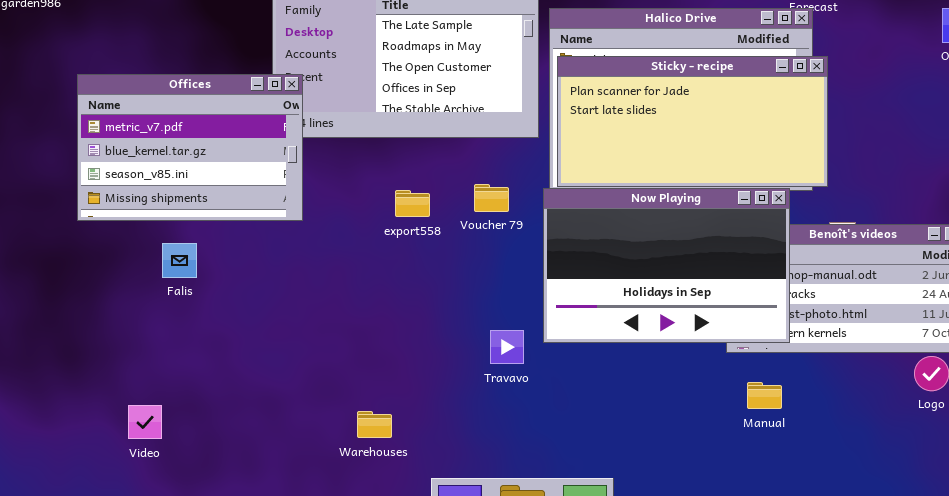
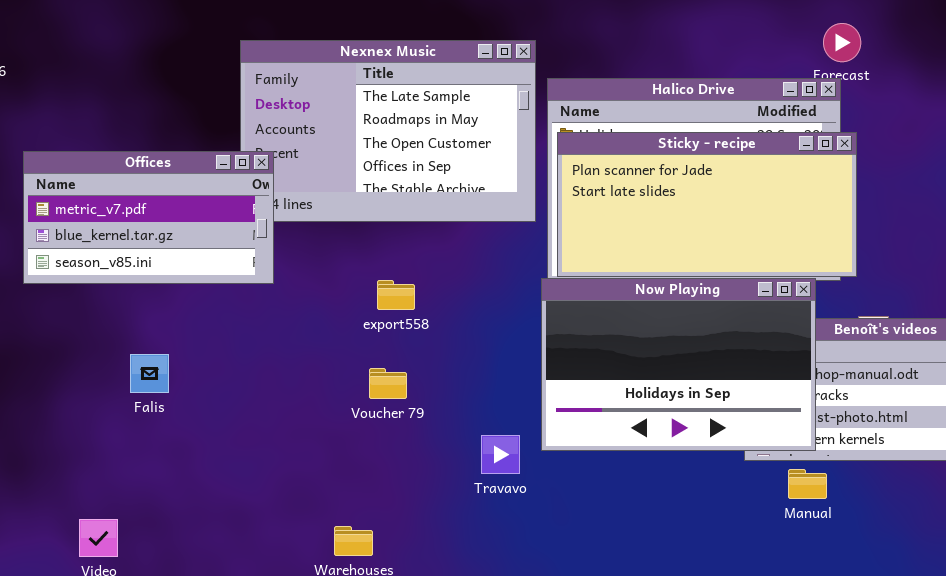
Offices: [77,74,303,221] -> [23,151,274,284], resized
Voucher 79: [474,184,509,212] -> [369,368,407,399], moved
Falis: [162,243,197,278] -> [130,354,169,393], moved
Manual: [747,382,782,409] -> [788,469,827,499], moved

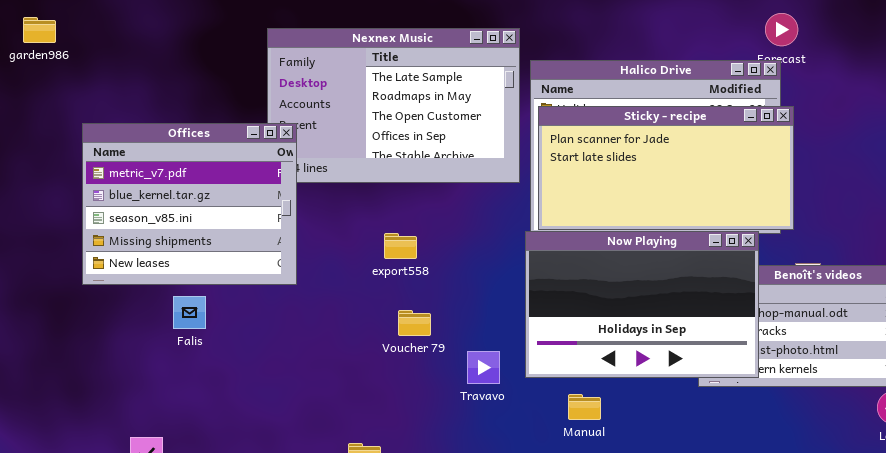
Offices: [23,151,274,284] -> [82,123,297,285], resized
Voucher 79: [369,368,407,399] -> [398,310,431,336], moved
Travavo: [481,435,520,474] -> [467,351,500,384], moved
Manual: [788,469,827,499] -> [568,394,601,420], moved

